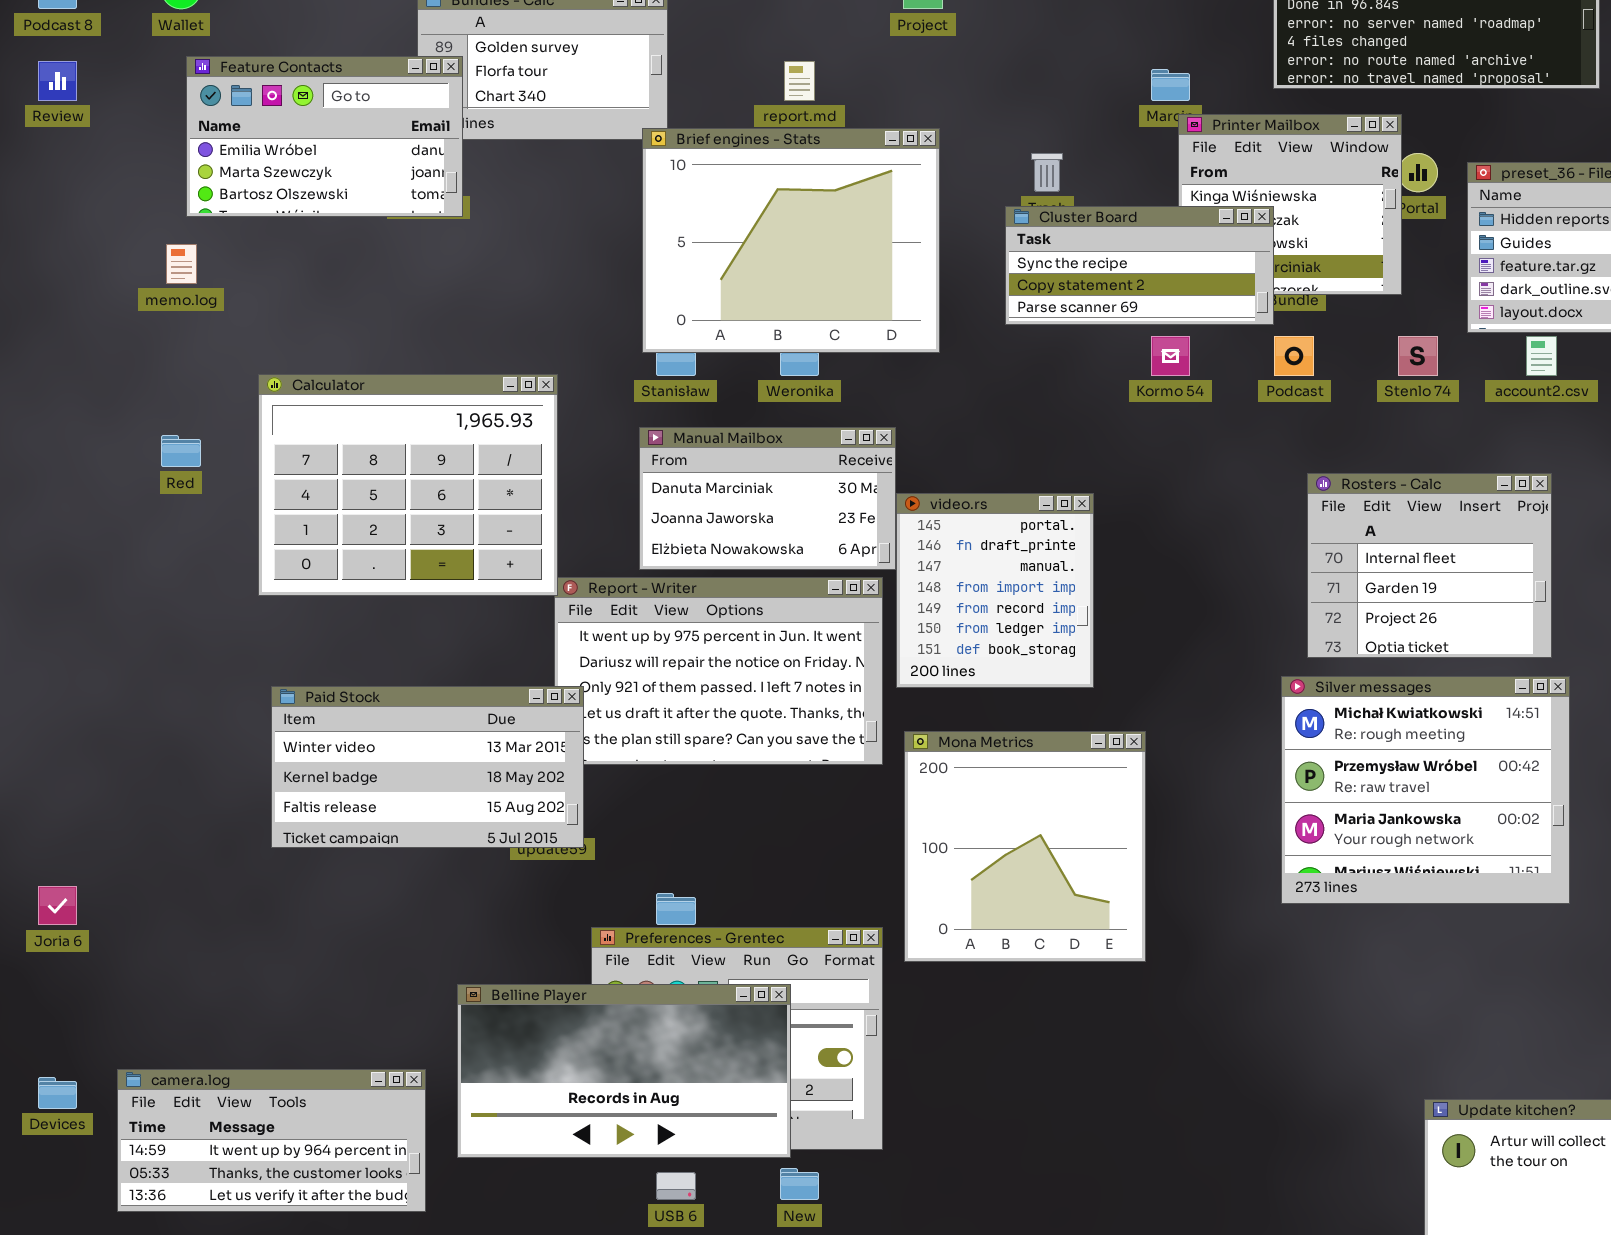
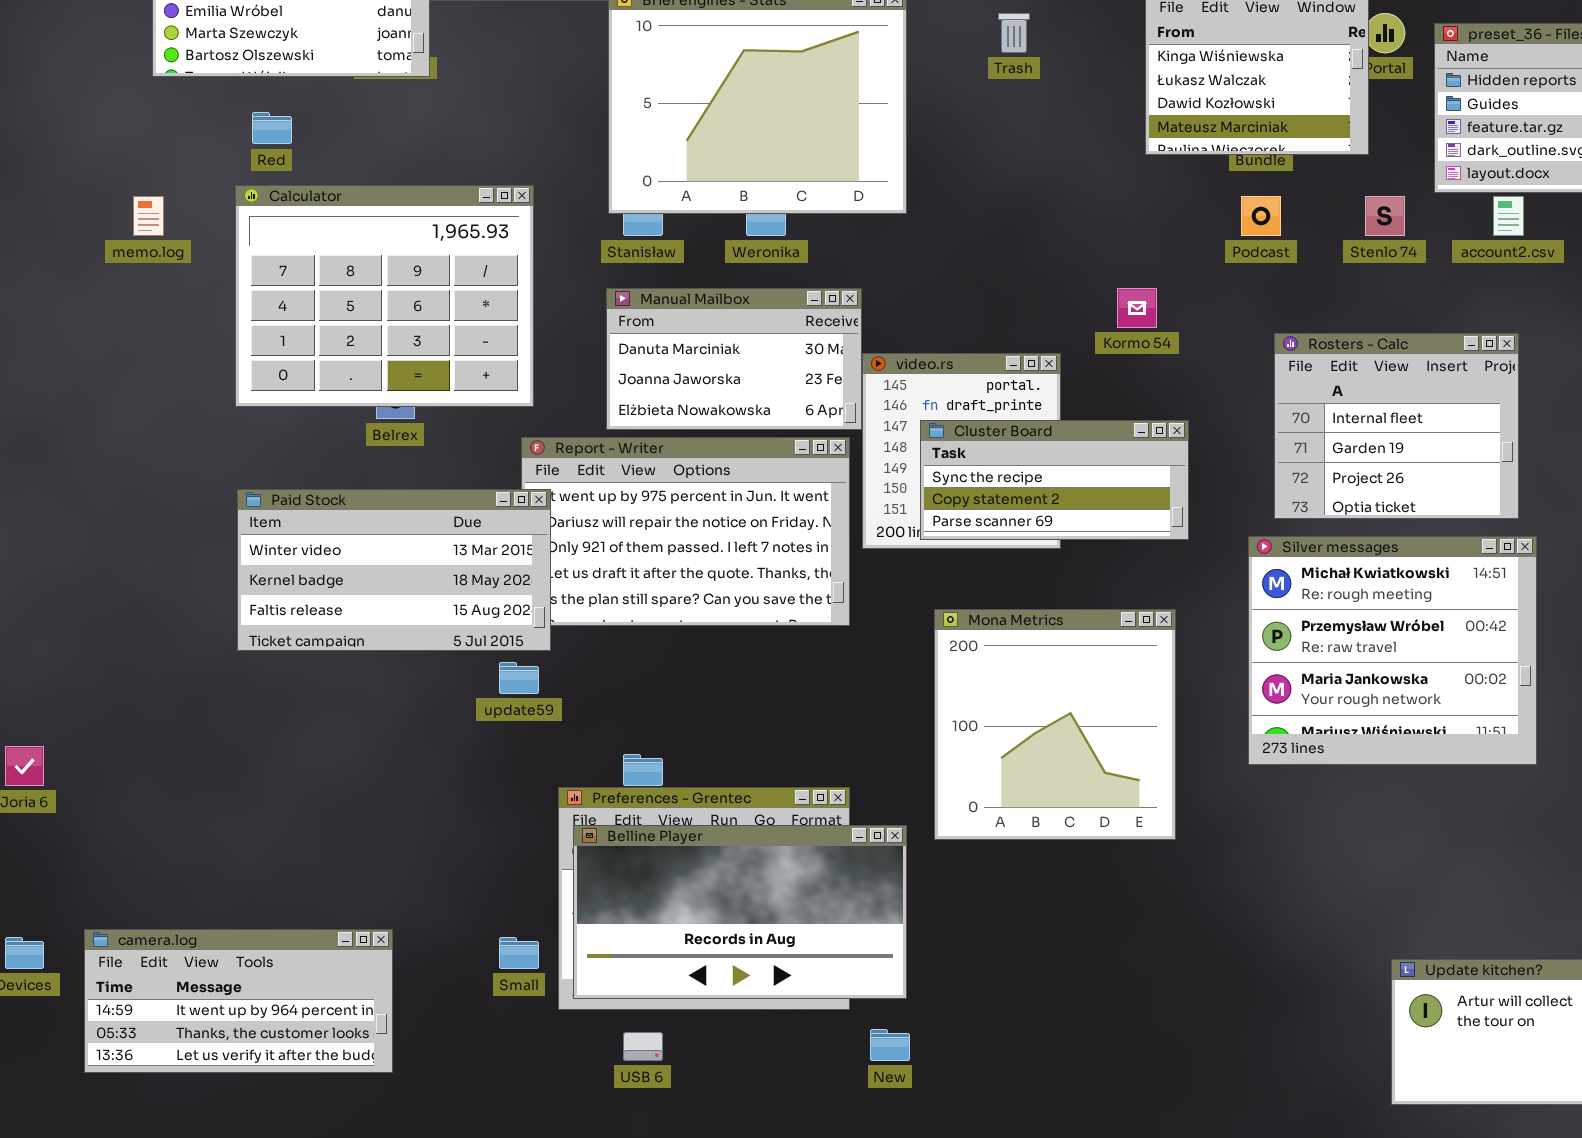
Cluster Board: [1005,206,1274,325] -> [920,420,1189,540], moved
memo.log: [166,244,197,284] -> [133,196,164,236], moved
Kormo 54: [1151,336,1190,376] -> [1117,288,1157,328], moved
Calculator: [258,374,558,596] -> [235,185,534,407], moved
Red: [161,435,201,467] -> [252,112,292,144], moved
Paid Stock: [271,686,584,848] -> [237,489,551,651], moved
Mona Metrics: [904,731,1146,962] -> [934,609,1176,840], moved
Belline Player: [457,984,791,1158] -> [573,825,907,999], moved
New: [780,1168,819,1200] -> [870,1029,910,1061], moved

